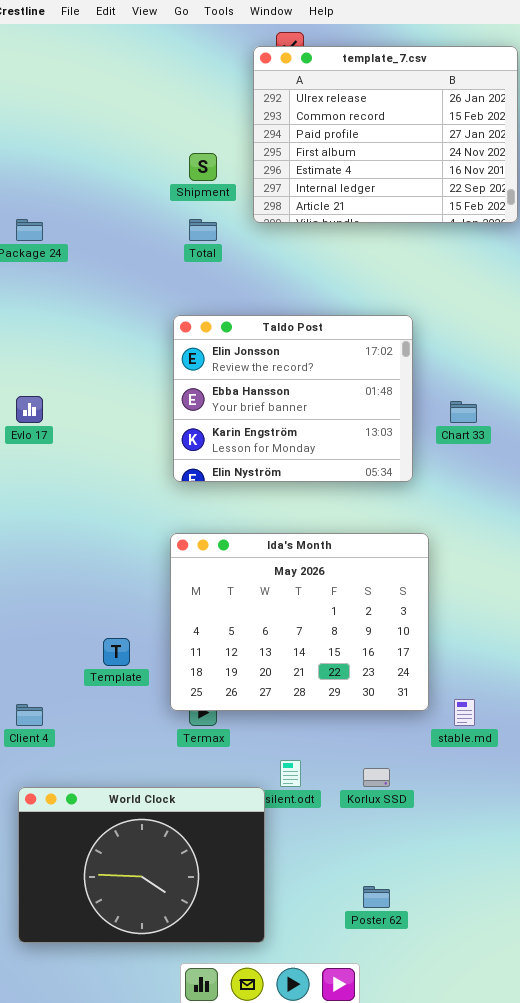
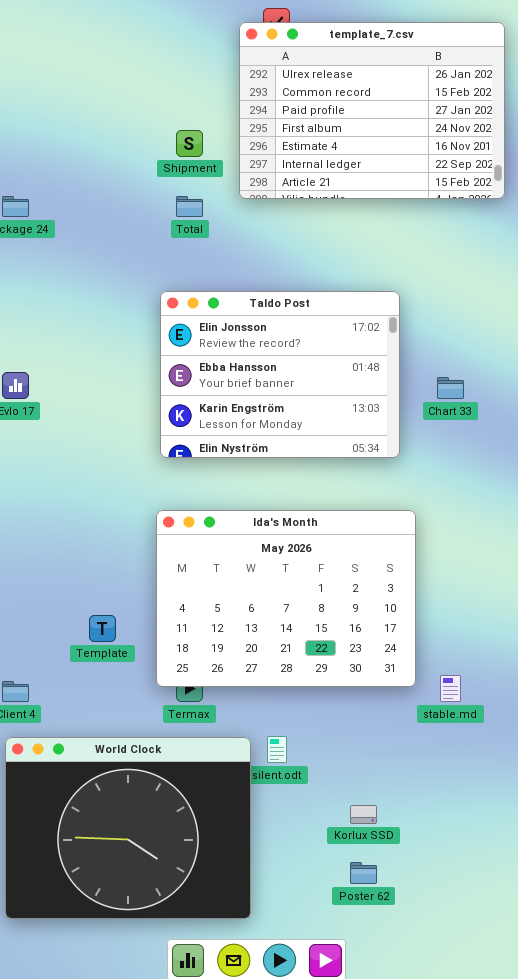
Korlux SSD: [363,768,390,787] -> [350,805,377,824], moved
World Clock: [18,787,265,943] -> [5,737,251,919], resized

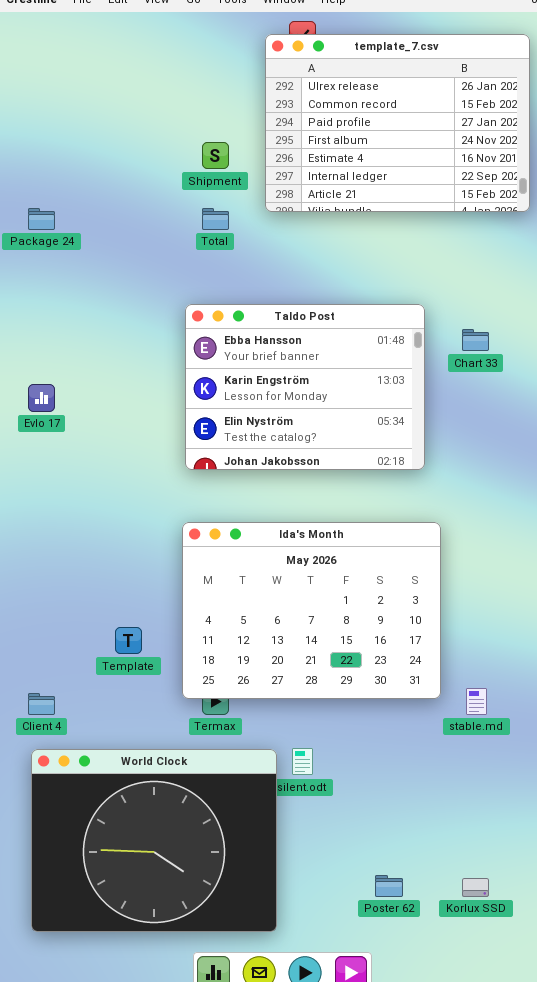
Taldo Post: [160,291,400,458] -> [185,304,425,470], scrolled down 1 row
Chart 33: [437,377,464,399] -> [462,329,489,351], moved
Korlux SSD: [350,805,377,824] -> [462,878,489,897], moved

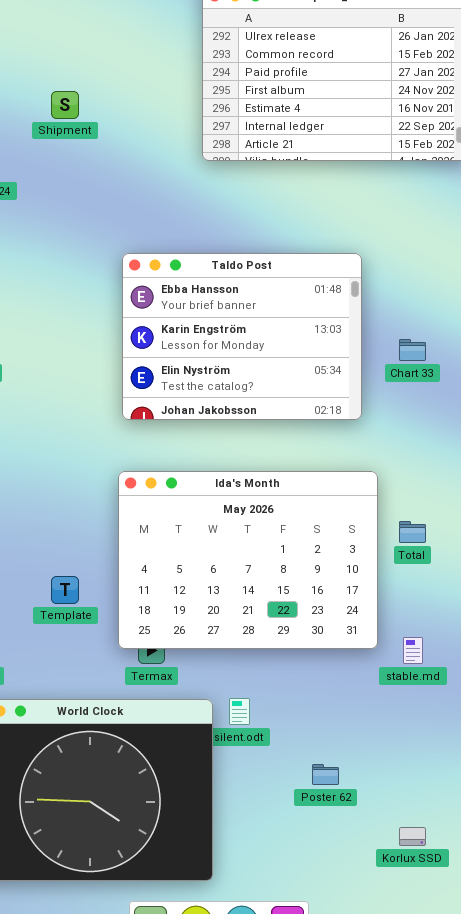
Shipment: [202,142,229,169] -> [51,91,79,119], moved
Total: [202,208,229,230] -> [399,521,426,543], moved
Chart 33: [462,329,489,351] -> [399,339,426,361], moved
Poster 62: [375,875,403,897] -> [312,764,339,785], moved

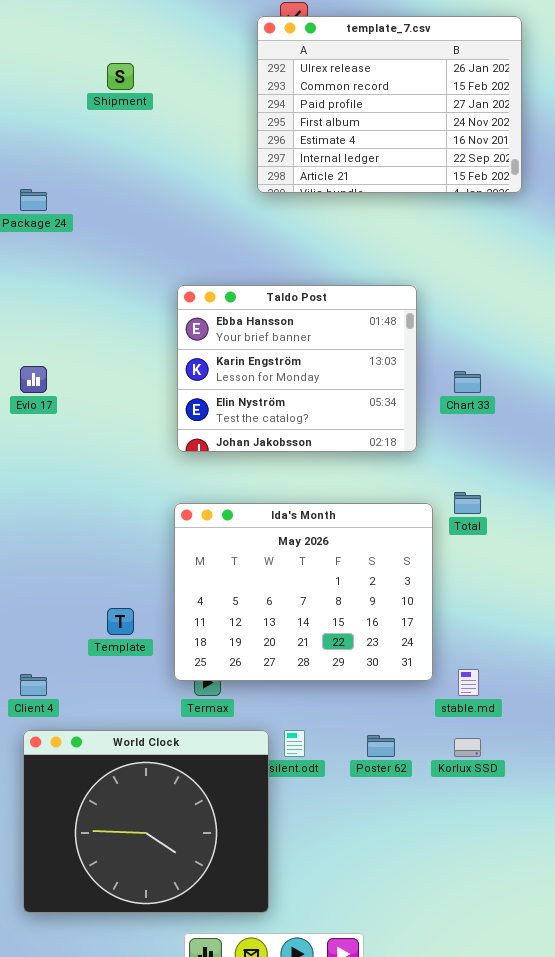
Shipment: [51,91,79,119] -> [107,63,134,90], moved
Total: [399,521,426,543] -> [454,492,481,514], moved
Poster 62: [312,764,339,785] -> [367,735,395,757], moved
Korlux SSD: [399,827,426,846] -> [454,738,481,757], moved

